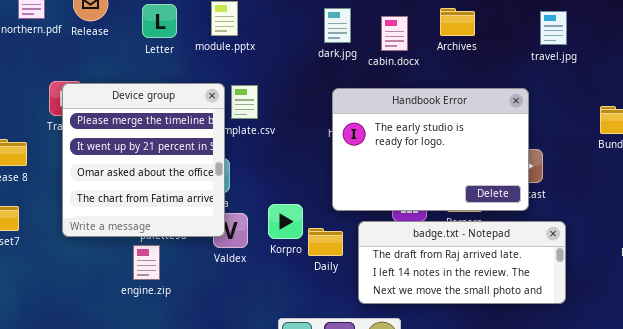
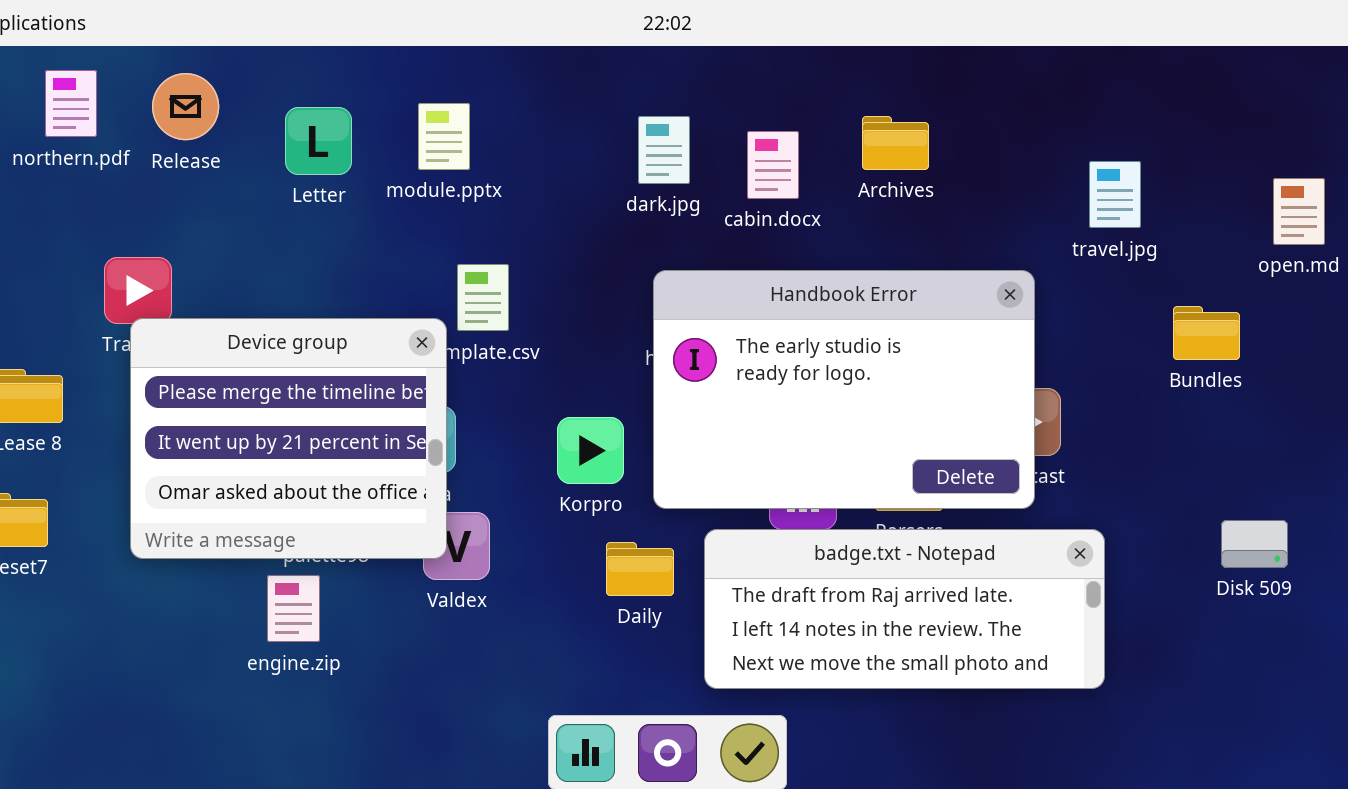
travel.jpg: [540,11,567,45] -> [1089,161,1141,228], moved
Device group: [62,83,225,237] -> [130,318,447,559], resized
Korpro: [268,204,303,239] -> [557,417,624,484], moved

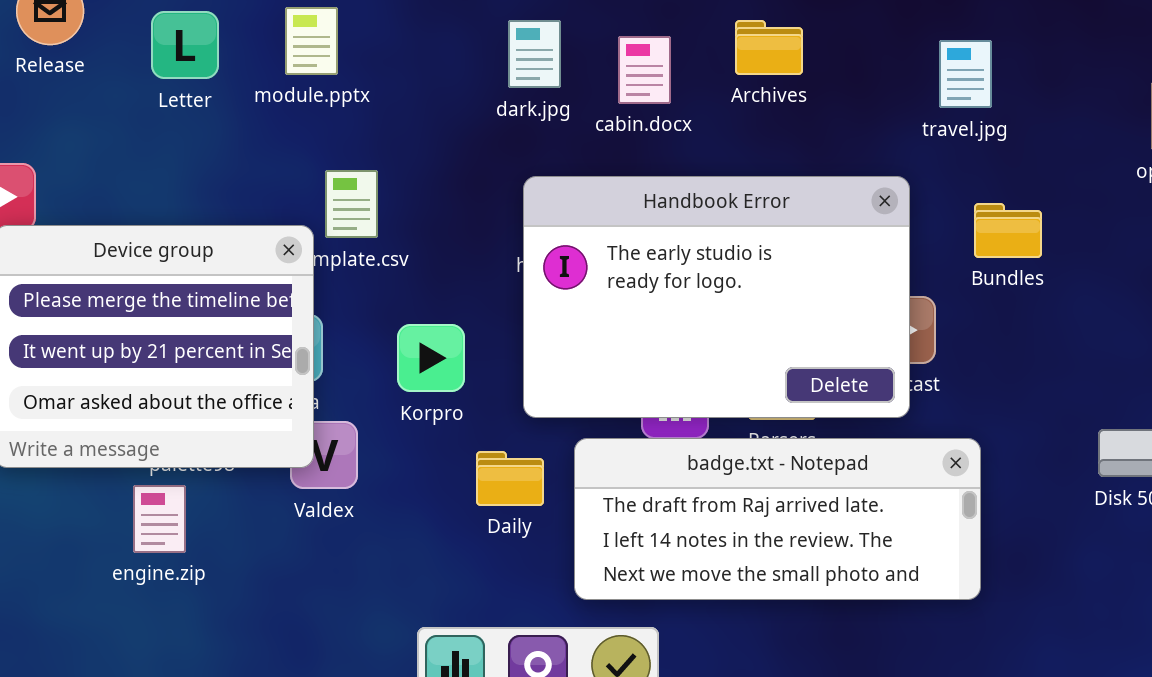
travel.jpg: [1089,161,1141,228] -> [939,40,992,108], moved
Bundles: [1173,306,1240,360] -> [974,203,1042,258], moved
Korpro: [557,417,624,484] -> [397,324,465,392], moved

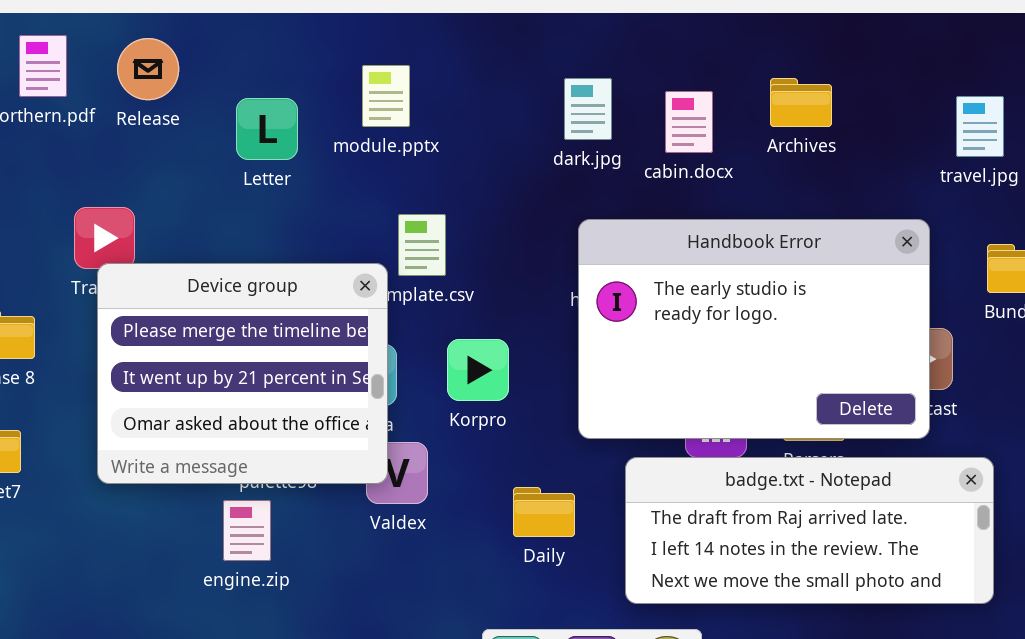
Letter: [151,11,219,79] -> [236,98,298,160], moved
Korpro: [397,324,465,392] -> [447,339,509,401], moved
Daily: [476,451,544,506] -> [513,487,575,537], moved

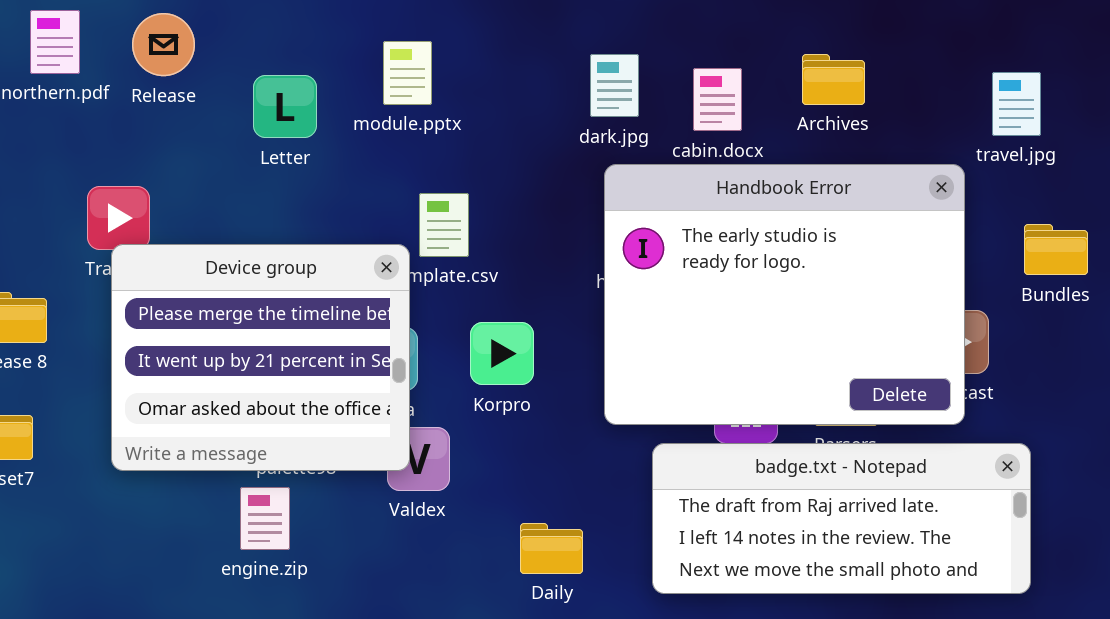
Handbook Error: [578,219,930,439] -> [604,164,965,425], resized
Daily: [513,487,575,537] -> [520,523,583,574], moved

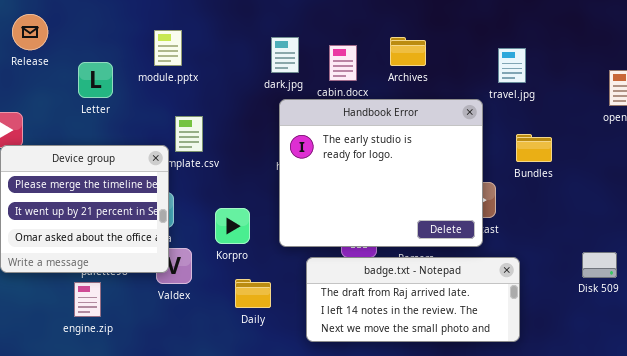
Letter: [253,75,317,138] -> [78,62,113,98], moved
Korpro: [470,322,534,385] -> [215,208,250,244], moved
Daily: [520,523,583,574] -> [235,279,271,308], moved

